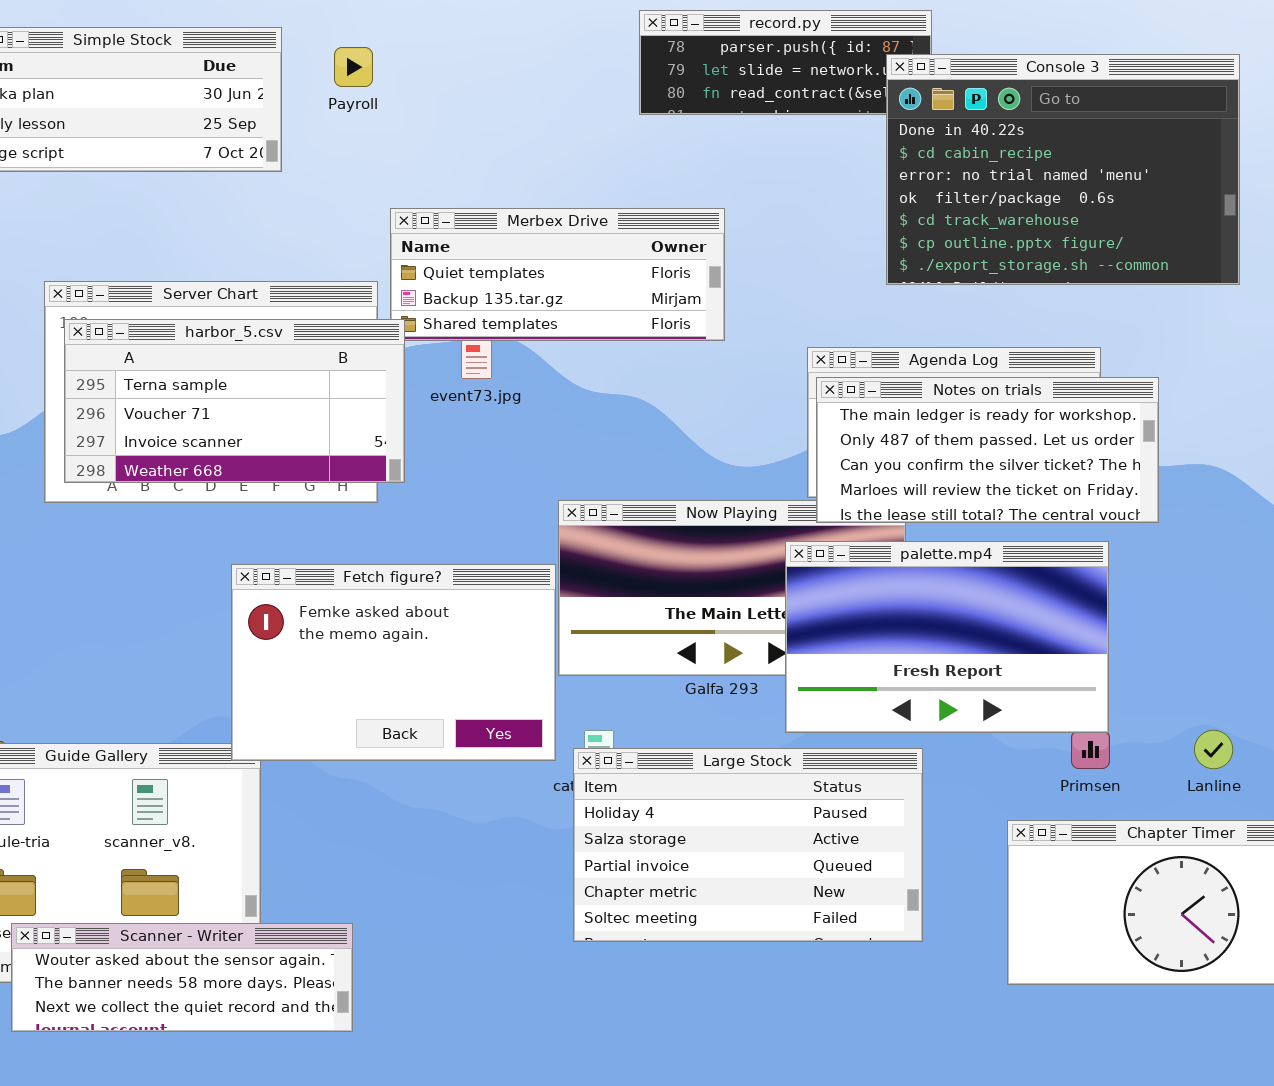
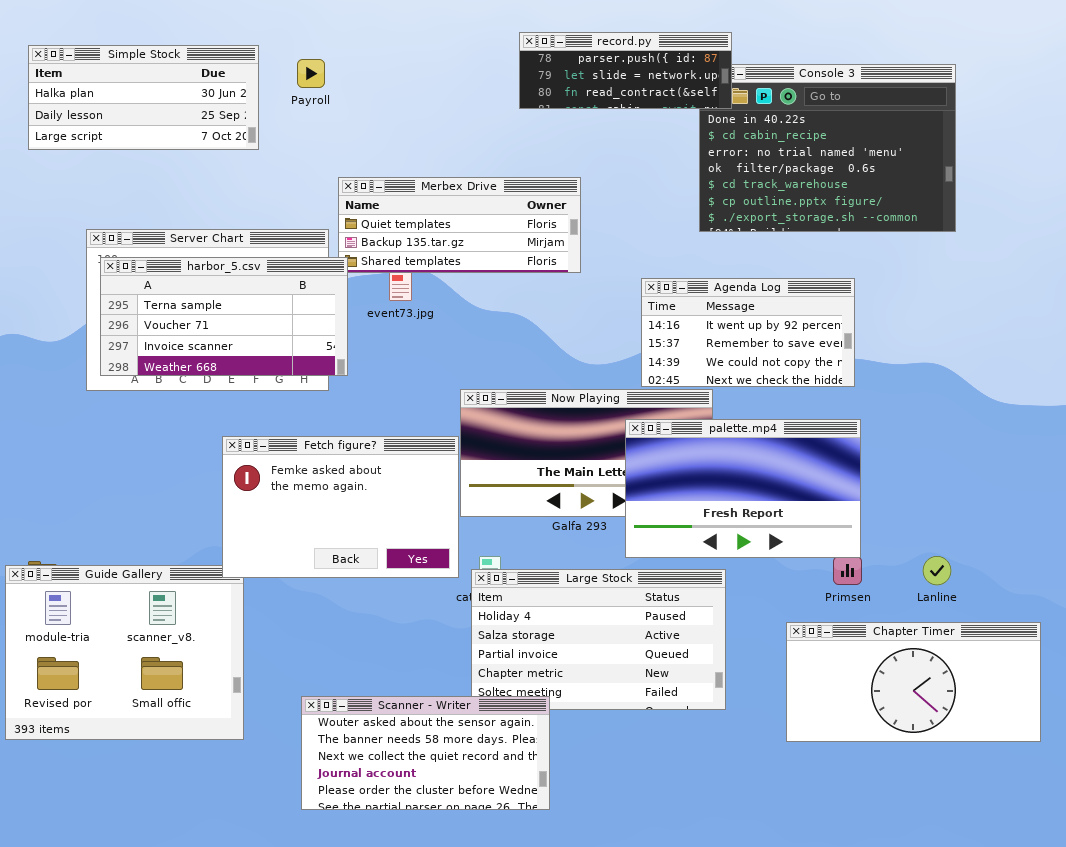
record.py: [639,10,932,115] -> [519,32,732,109], raised
Notes on trials: [816,377,1159,523] -> none, closed
Scanner - Writer: [11,923,353,1032] -> [301,696,550,810], moved, resized

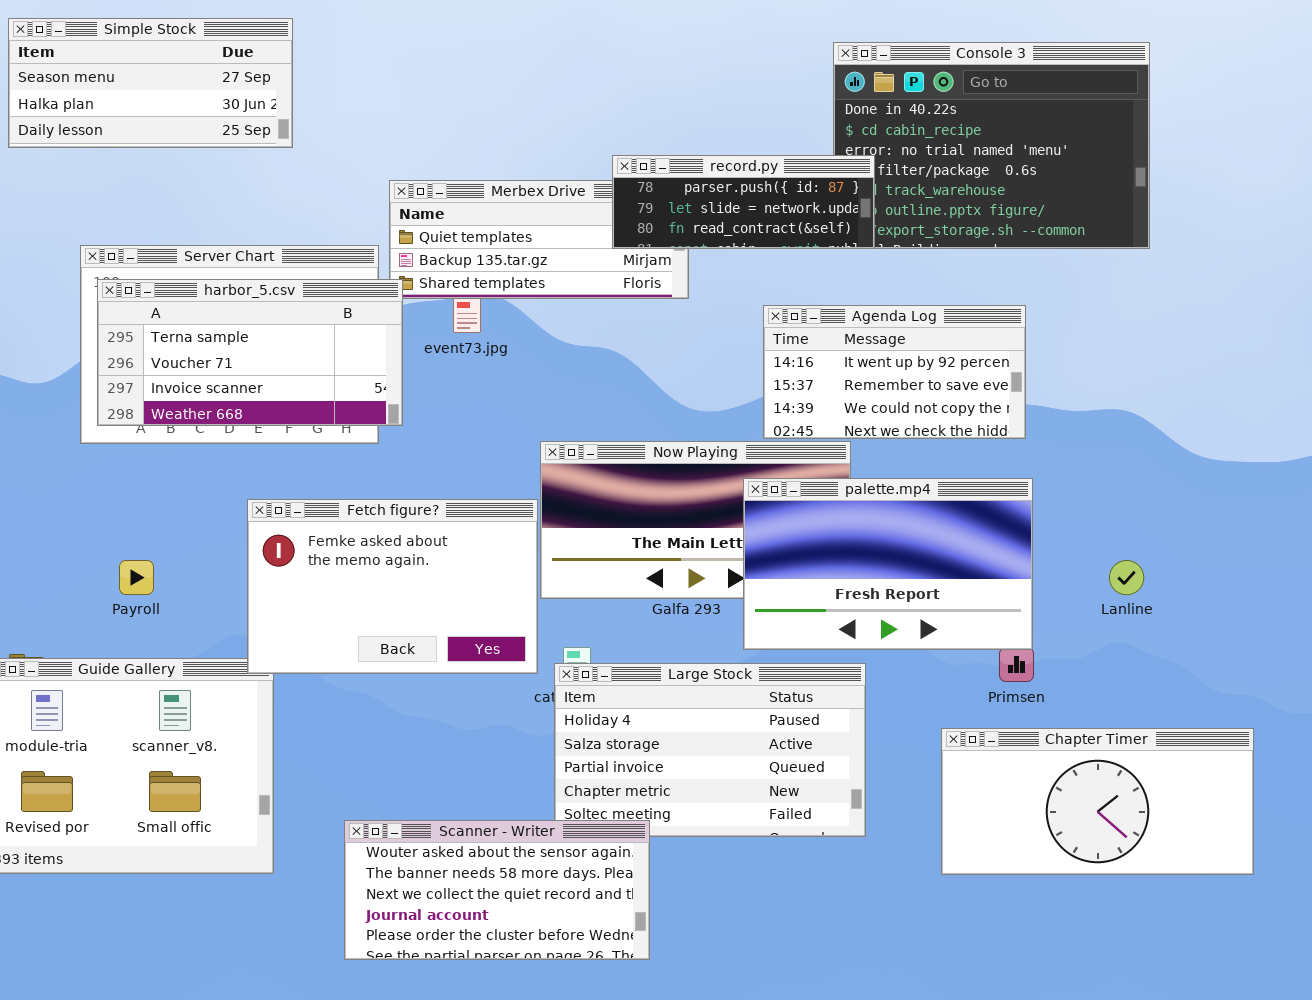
record.py: [519,32,732,109] -> [612,155,875,249], moved
Simple Stock: [28,45,259,150] -> [8,18,293,148], scrolled up 1 row
Payroll: [297,59,325,88] -> [119,560,154,595], moved
Lanline: [923,556,951,585] -> [1109,560,1144,595], moved

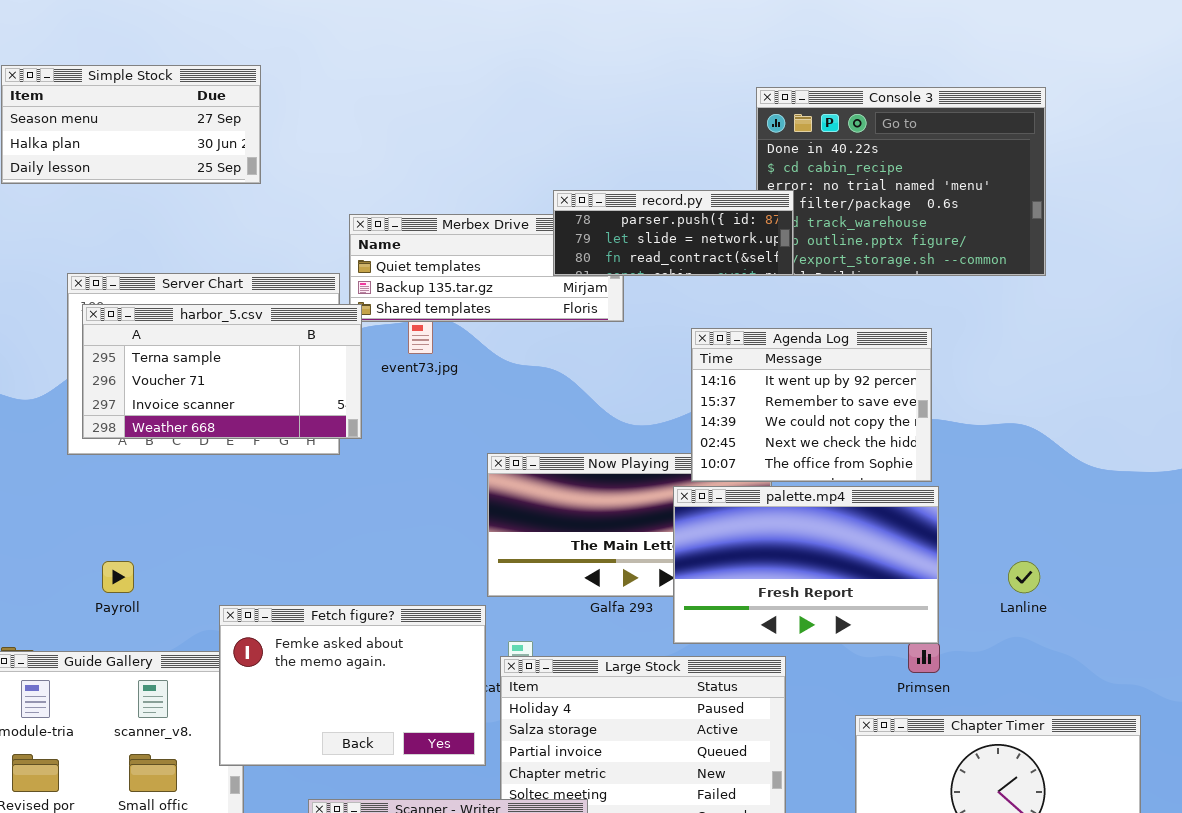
Agenda Log: [763,305,1026,439] -> [691,328,932,482], resized
Fetch figure?: [247,499,538,674] -> [219,605,486,766], moved

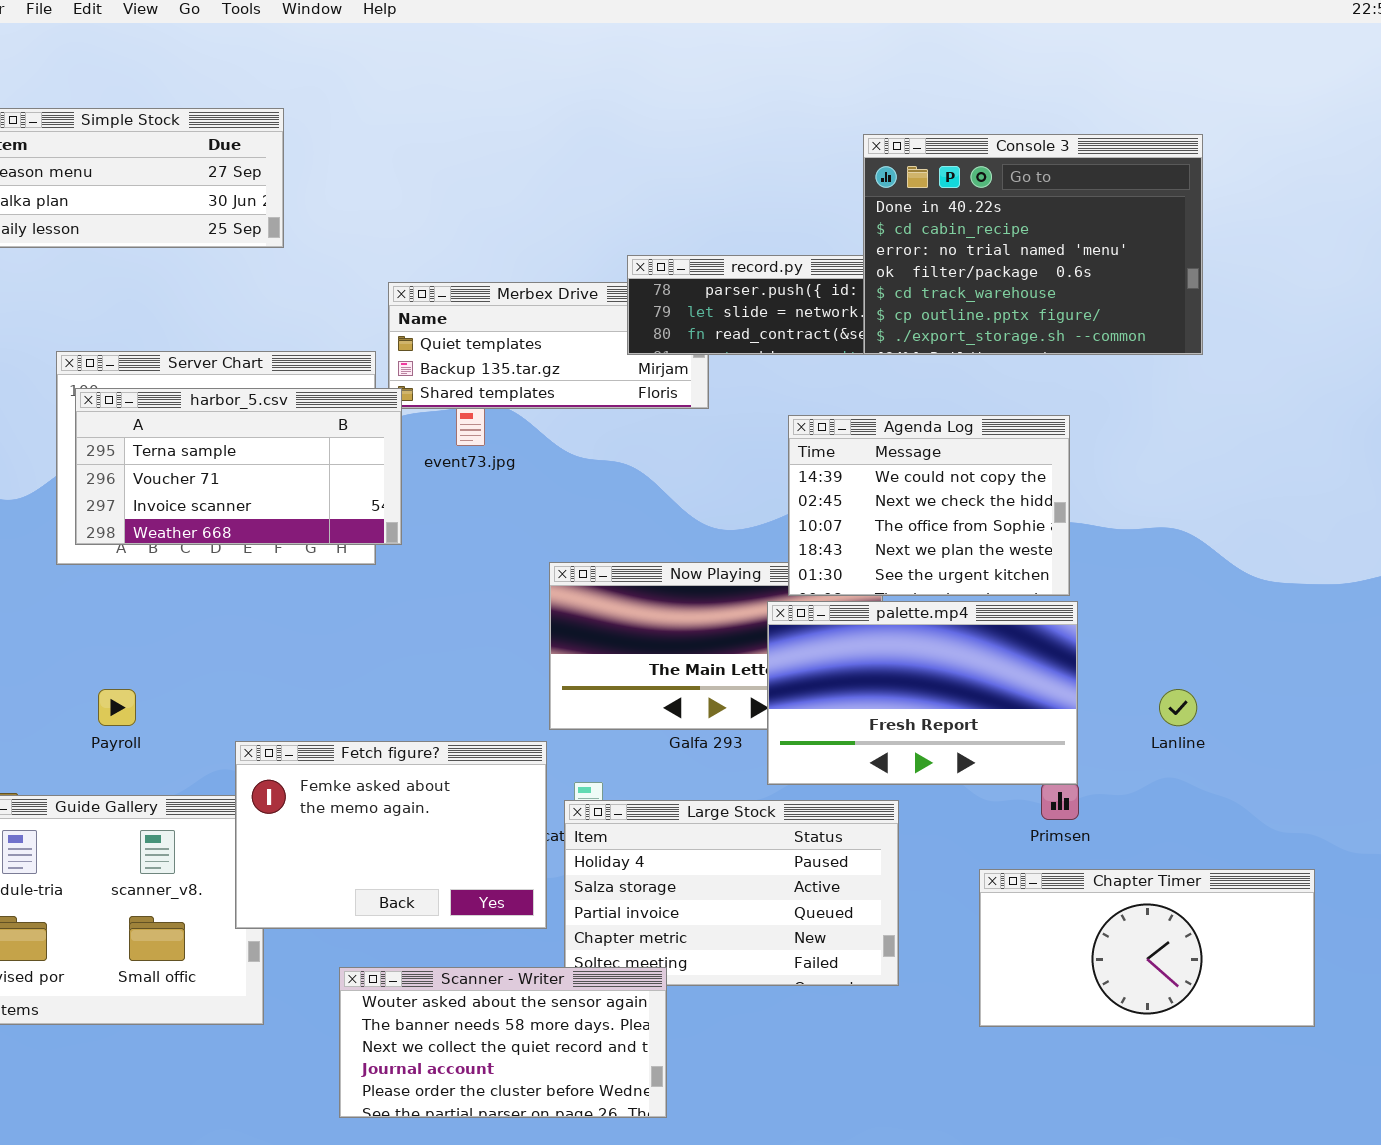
Console 3: [756,87,1046,276] -> [863,134,1203,355], raised
Agenda Log: [691,328,932,482] -> [788,415,1070,596], scrolled down 2 rows

